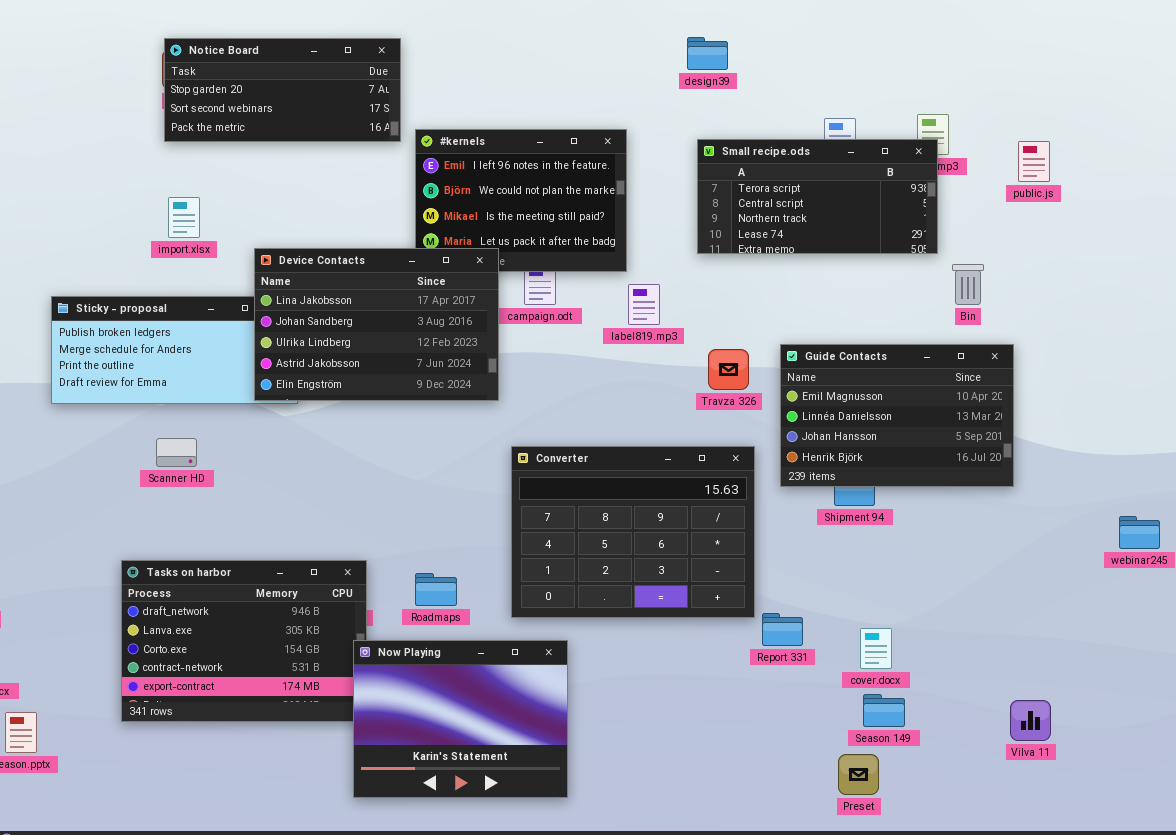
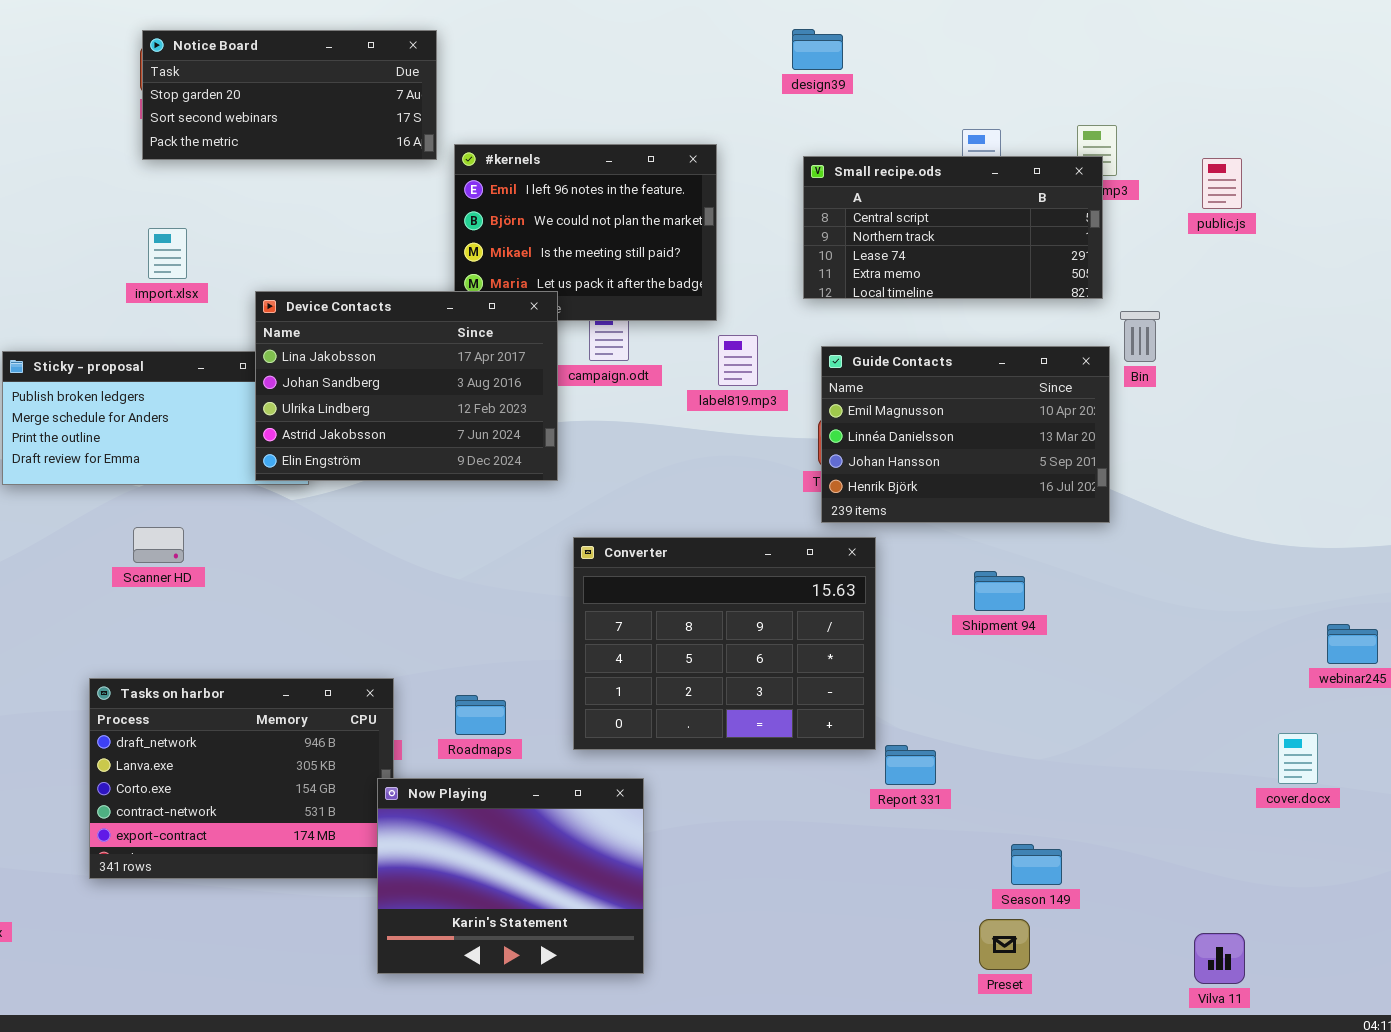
Small recipe.ods: [697,139,938,254] -> [803,156,1103,299], scrolled down 1 row
Guide Contacts: [780,344,1014,487] -> [821,346,1110,523], moved
cover.docx: [860,628,892,669] -> [1278,733,1318,784], moved
Vilva 11: [1010,700,1051,741] -> [1194,933,1245,984], moved

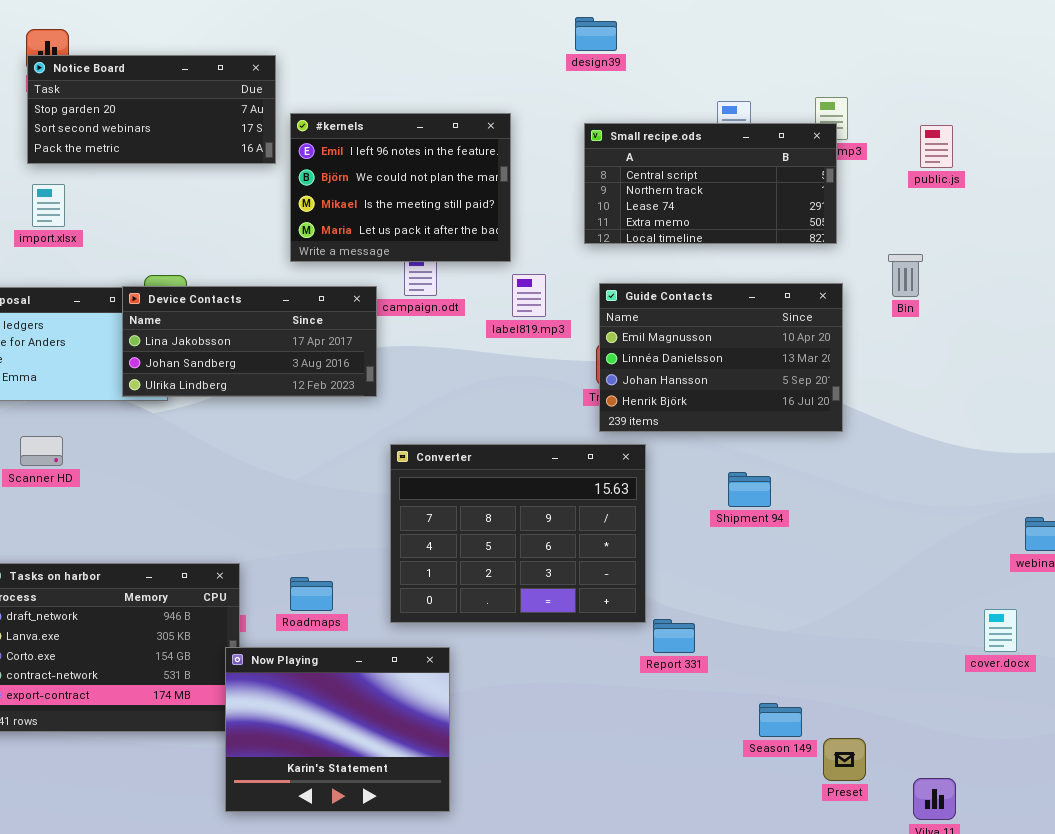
Notice Board: [142,30,437,160] -> [27,55,276,164], moved
Device Contacts: [255,291,558,481] -> [122,286,377,397], resized
Bin: [1120,311,1160,362] -> [888,254,923,297], moved
Preset: [979,919,1030,970] -> [823,738,866,781], moved

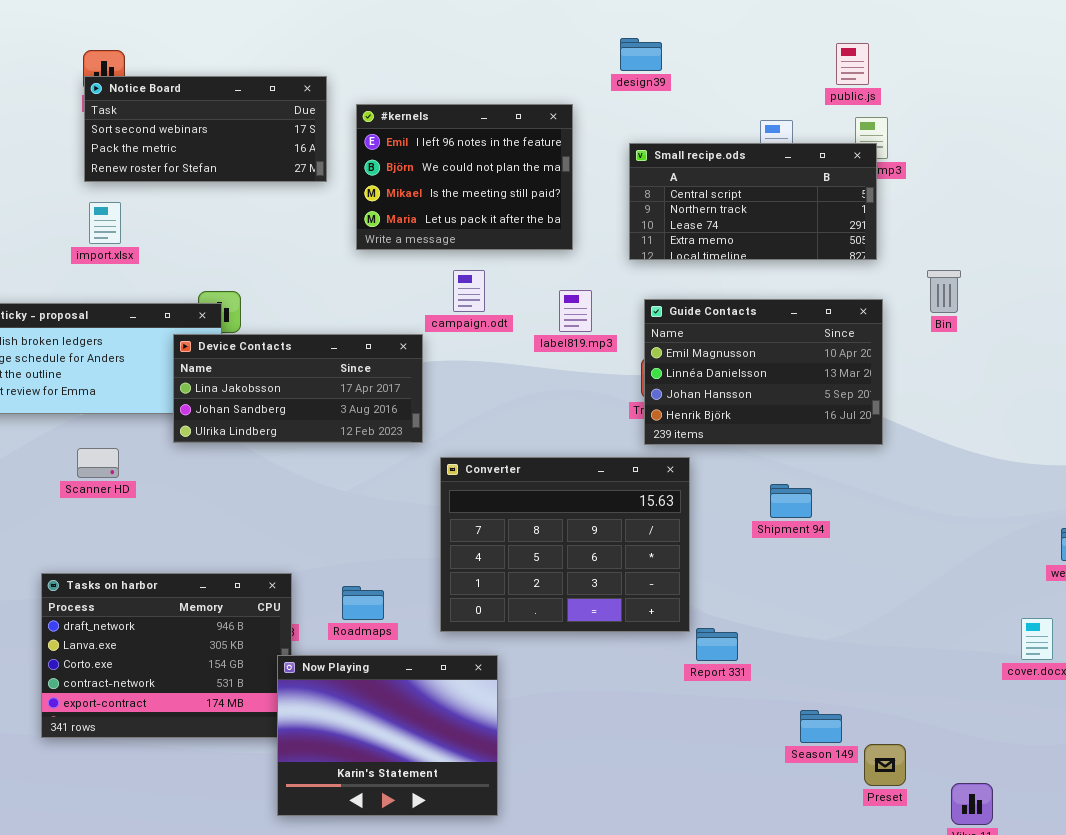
Notice Board: [27,55,276,164] -> [84,76,327,182], scrolled down 1 row
#kernels: [290,113,511,262] -> [356,104,573,250], moved
public.js: [920,125,953,168] -> [836,43,869,85], moved
Device Contacts: [122,286,377,397] -> [173,334,423,443], moved

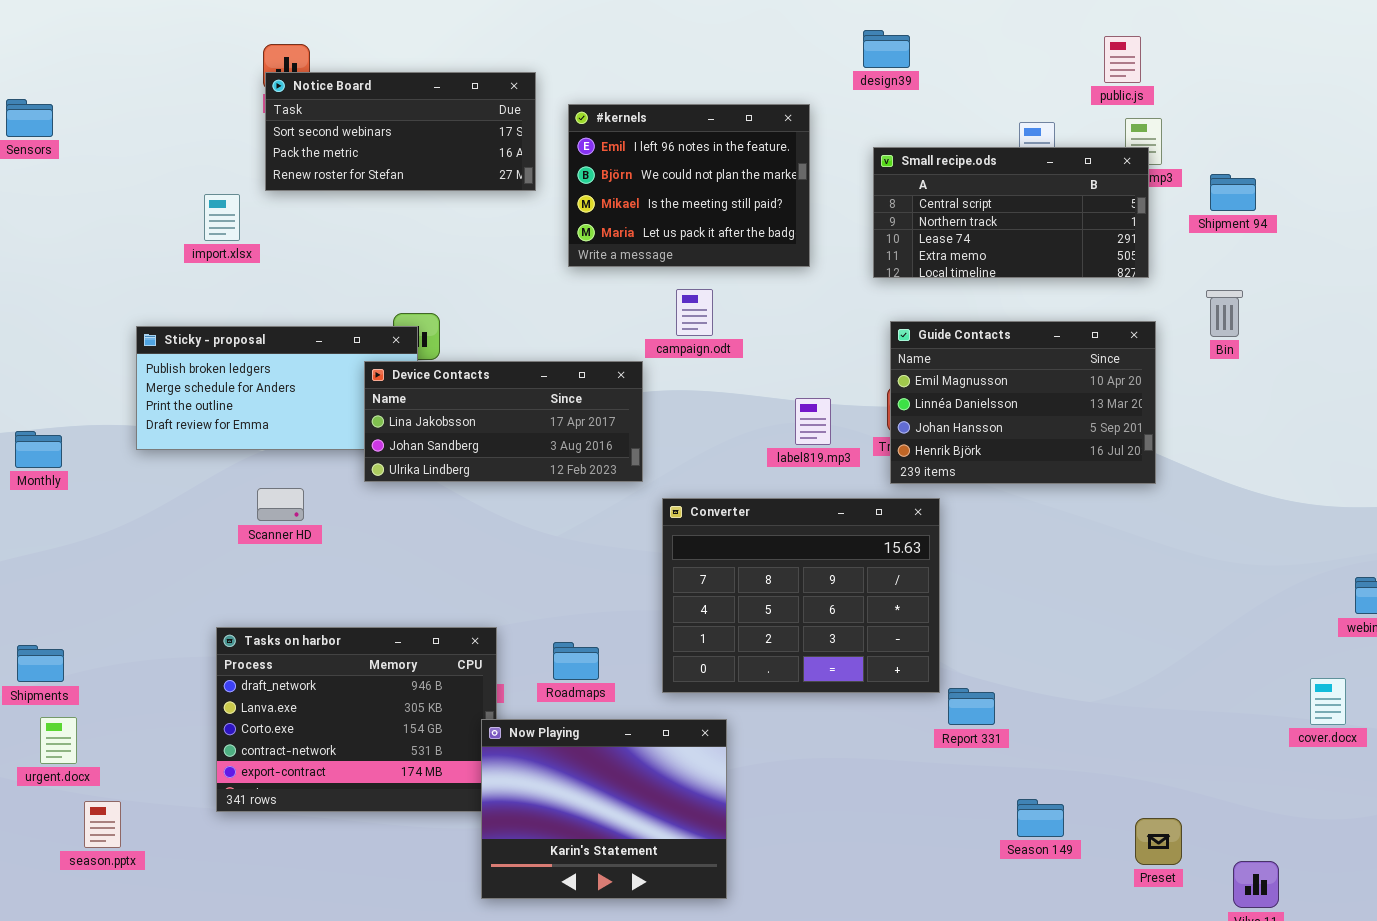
import.xlsx: [89,202,121,244] -> [204,194,240,241], moved
label819.mp3: [559,290,592,332] -> [795,398,831,445], moved
Shipment 94: [770,484,812,518] -> [1210,174,1256,211], moved
Season 149: [800,710,842,743] -> [1017,799,1064,837], moved

